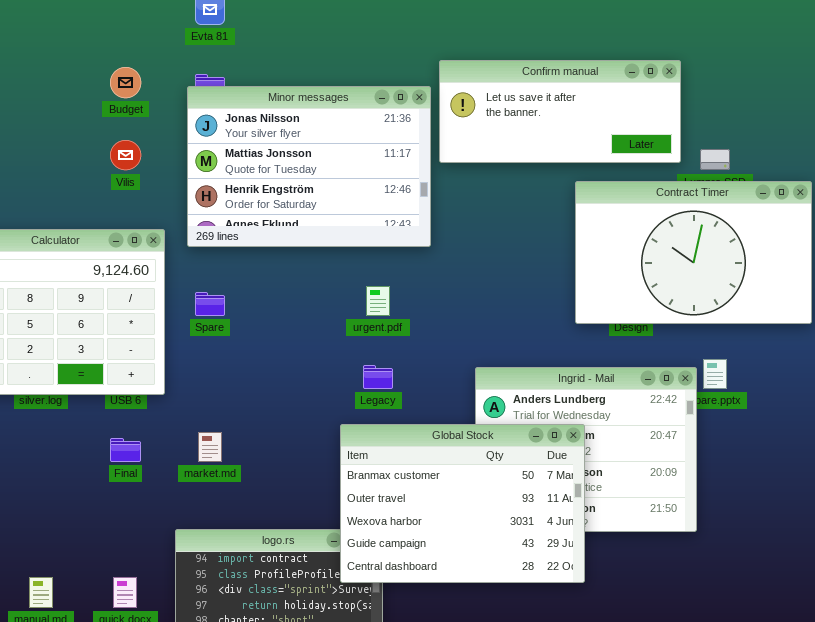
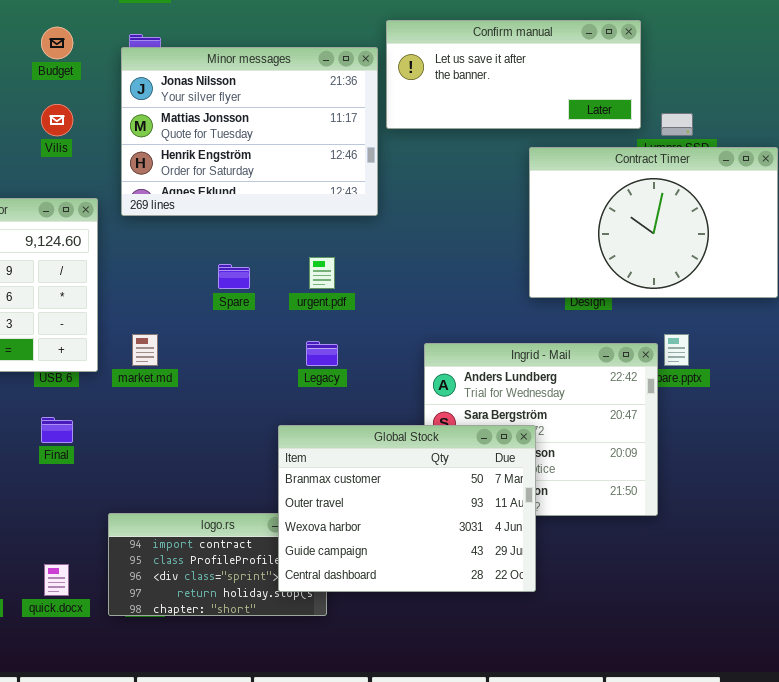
Spare: [195,292,225,316] -> [218,264,250,289], moved
Global Stock: [340,424,585,583] -> [278,425,536,592], moved
market.md: [198,432,222,462] -> [132,334,158,366], moved

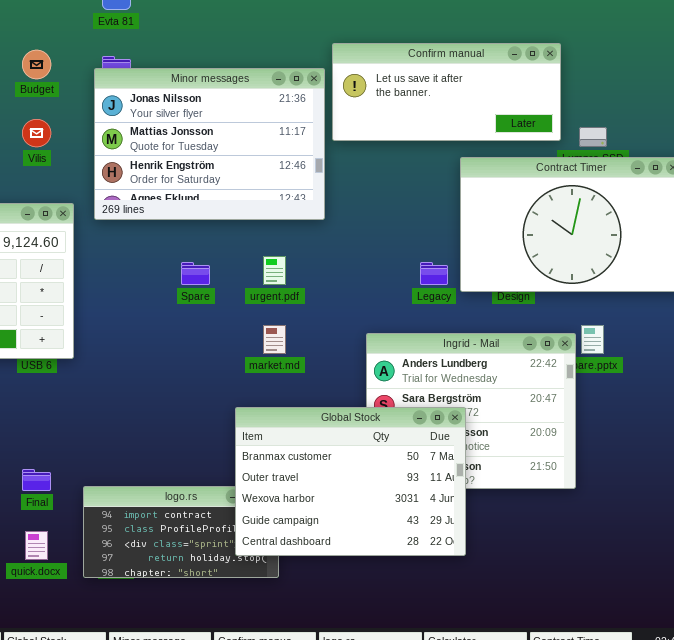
market.md: [132,334,158,366] -> [263,325,286,354], moved
Legacy: [306,341,338,366] -> [420,262,448,285], moved
Final: [41,417,73,443] -> [22,469,51,491], moved

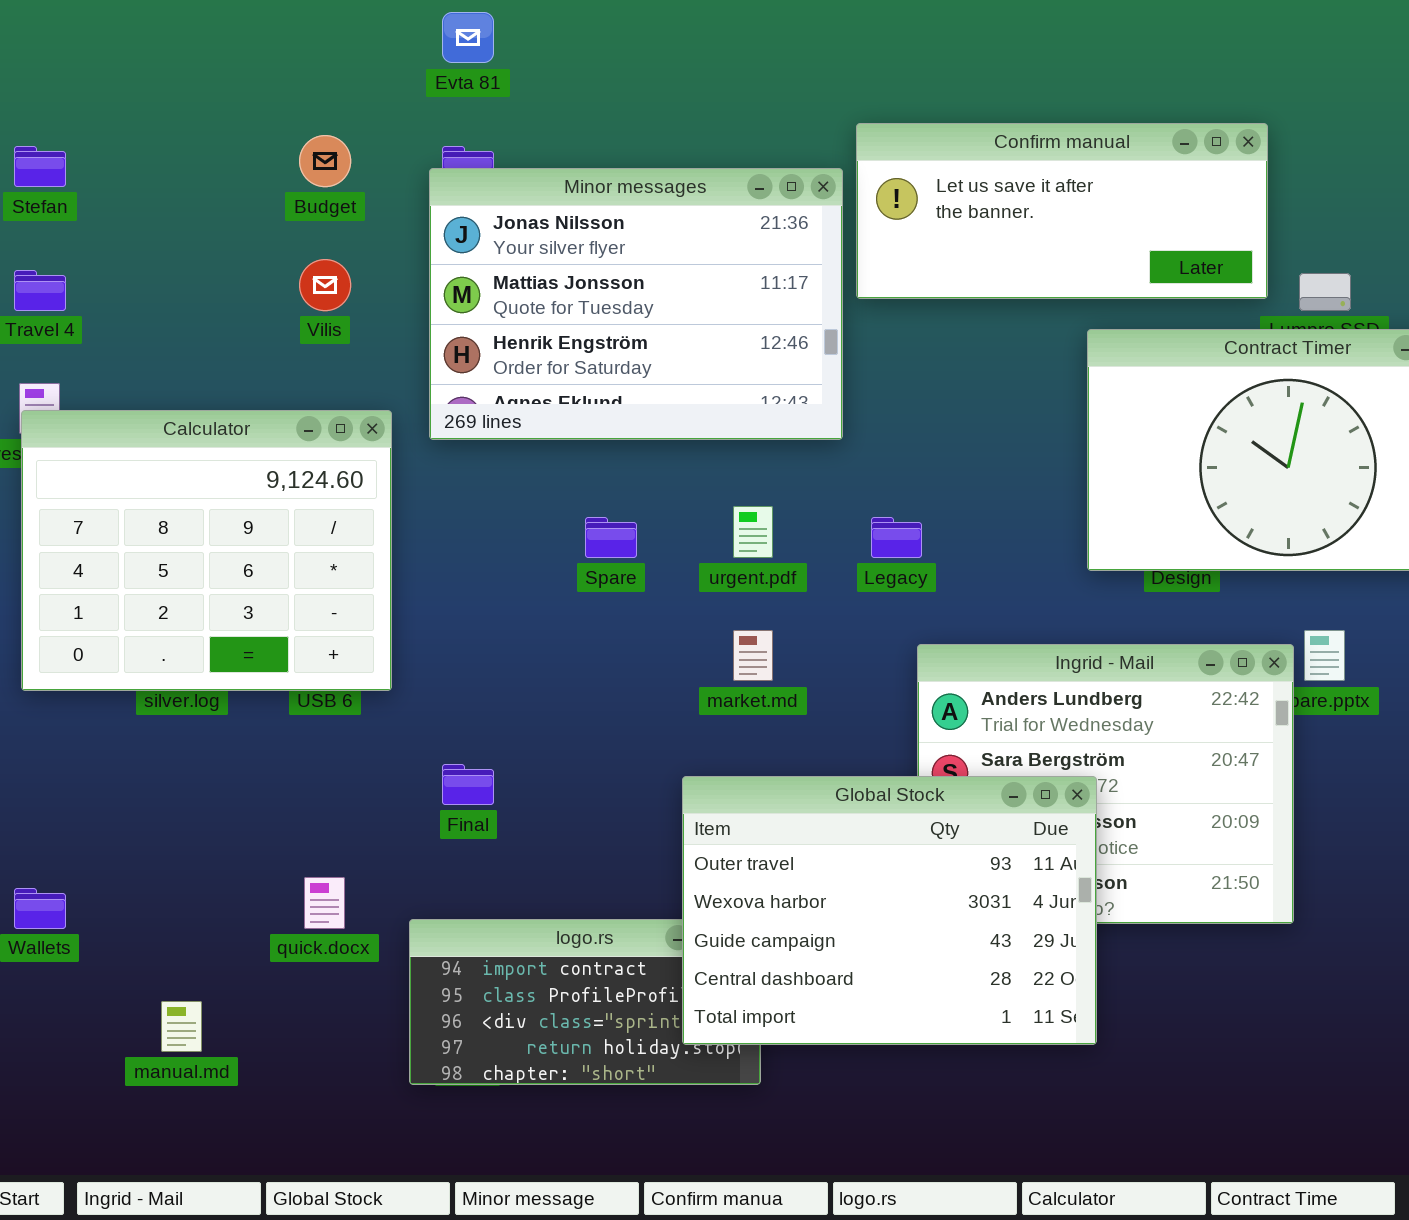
Legacy: [420,262,448,285] -> [871,517,922,558], moved
Global Stock: [235,407,466,556] -> [682,776,1097,1045], scrolled down 1 row
Final: [22,469,51,491] -> [442,764,494,805], moved
quick.docx: [25,531,48,560] -> [304,877,345,929], moved

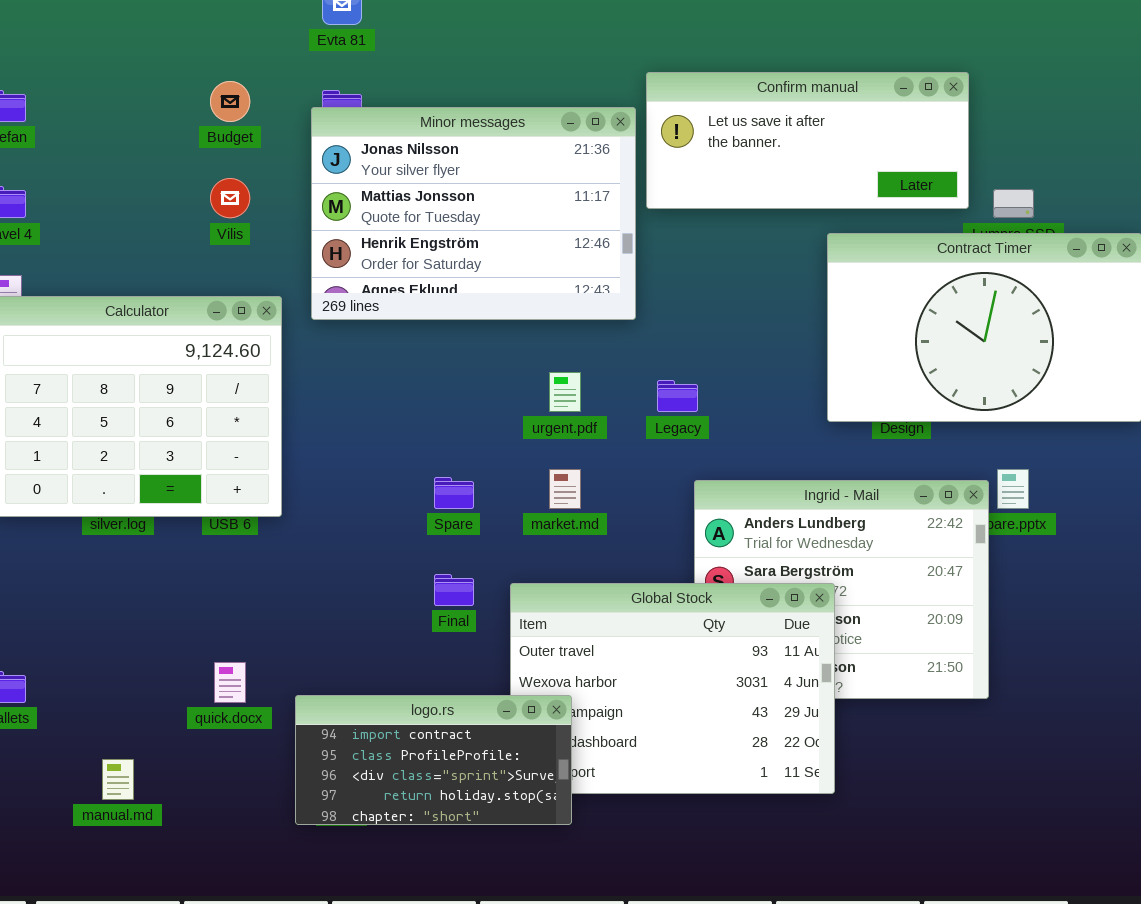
Spare: [585,517,637,558] -> [434,477,474,509], moved
Final: [442,764,494,805] -> [434,574,474,606], moved
logo.rs: [409,919,761,1085] -> [295,695,572,825], raised

